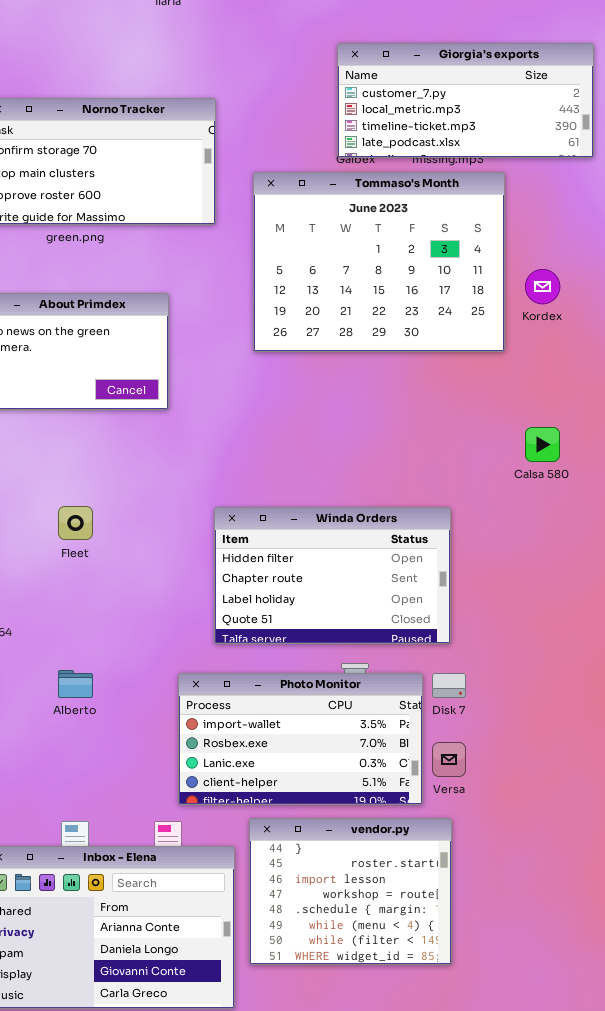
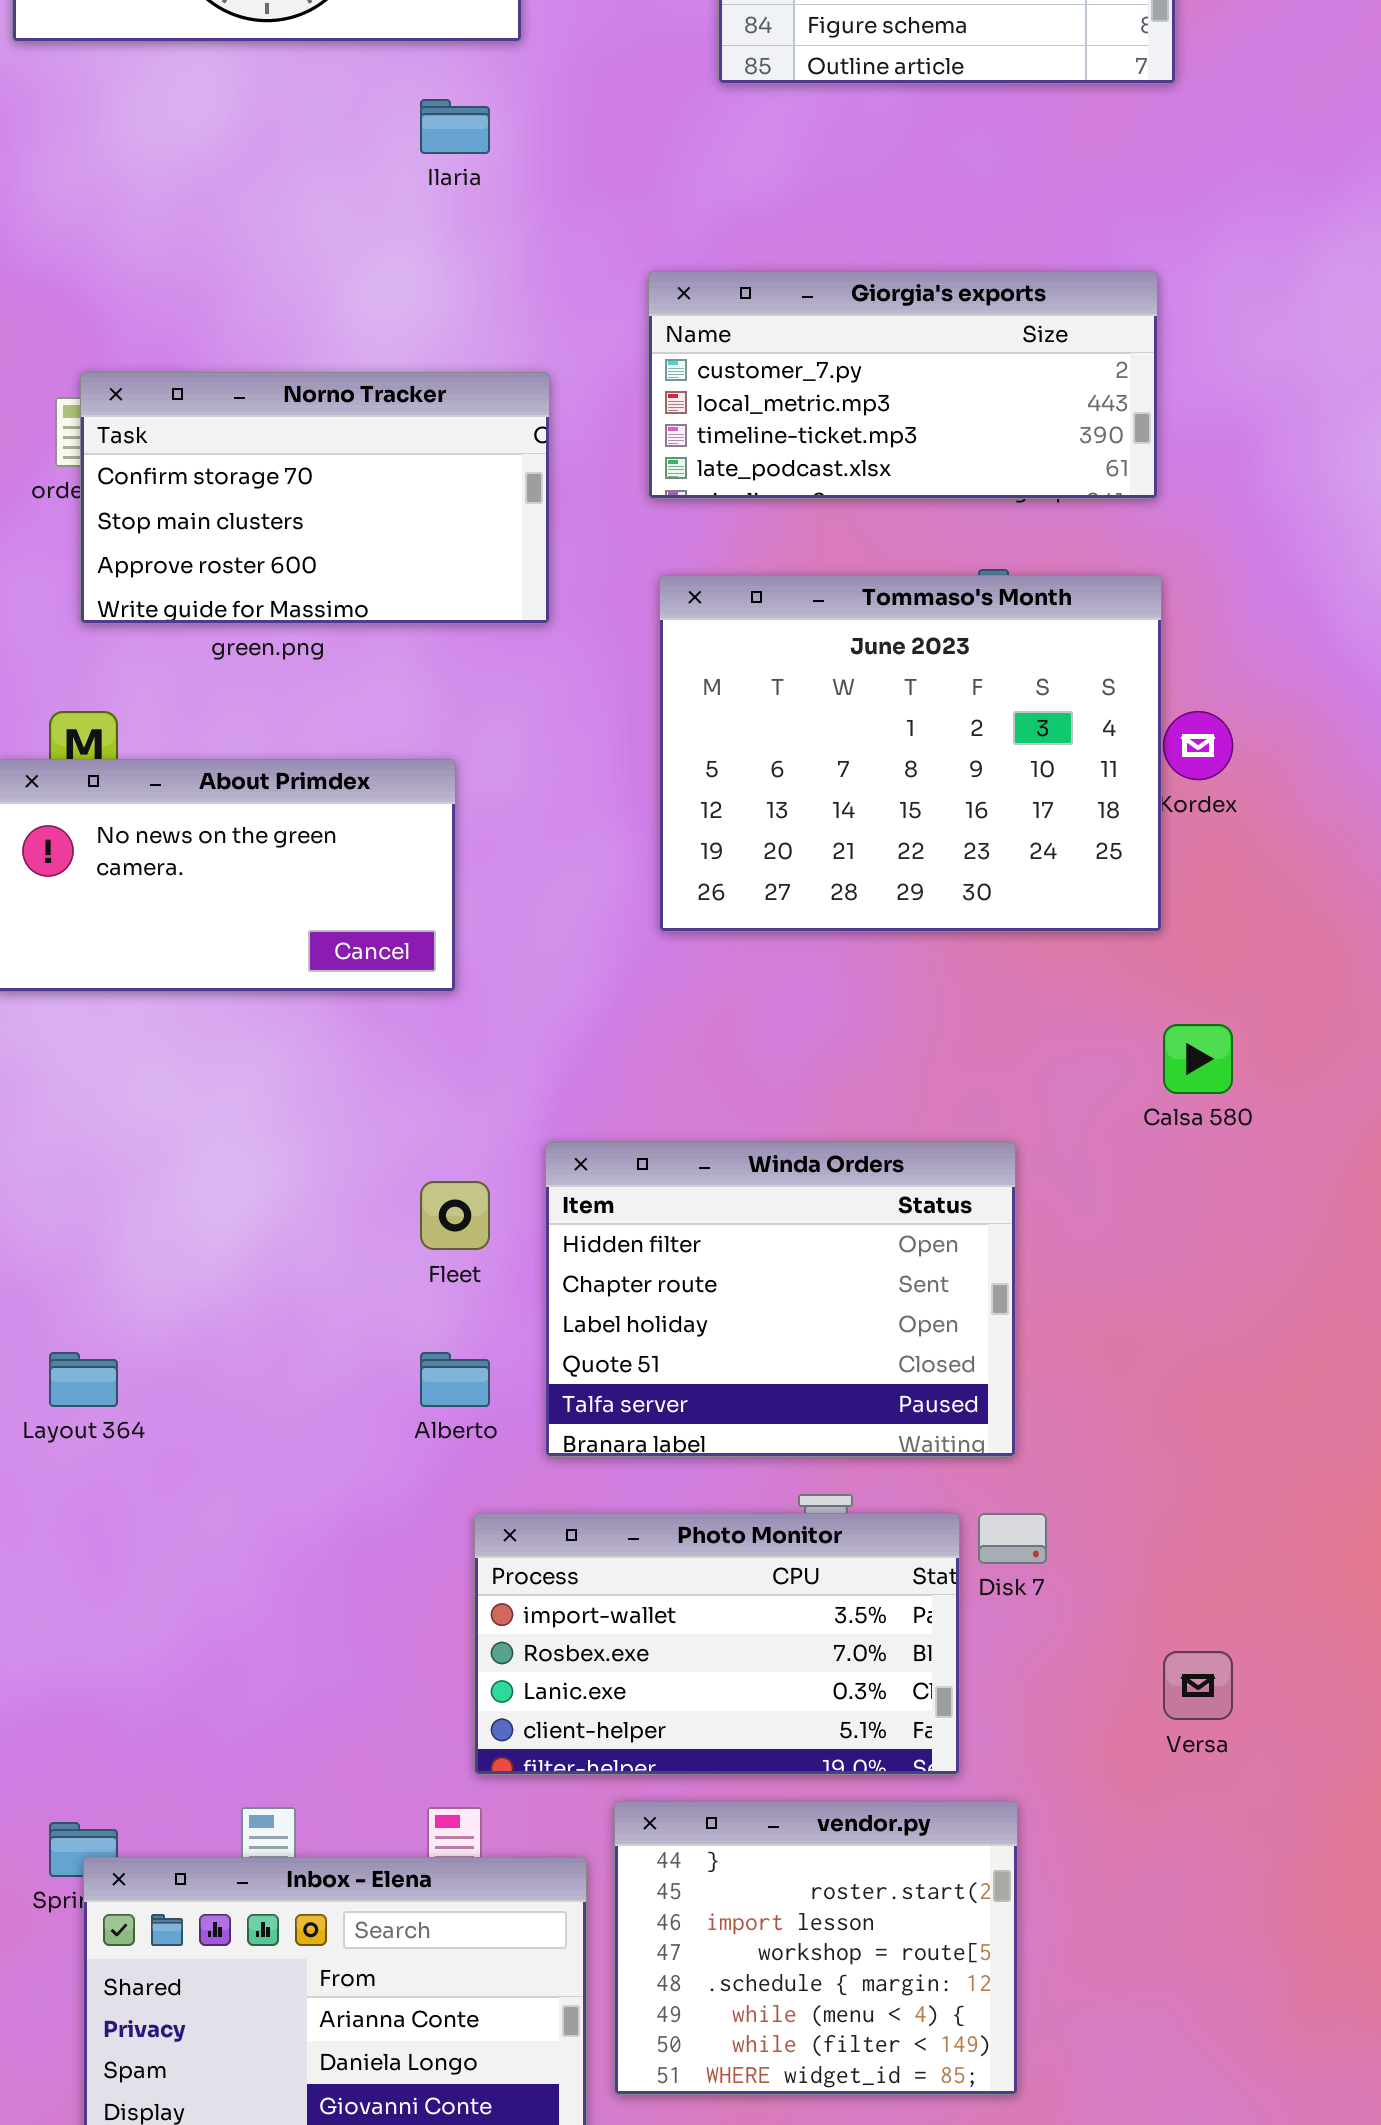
Giorgia's exports: [337,43,594,158] -> [648,271,1158,499], moved
Tommaso's Month: [253,172,505,352] -> [659,575,1162,932], moved
Fleet: [58,506,93,540] -> [420,1181,490,1250], moved
Winda Orders: [214,507,451,644] -> [545,1142,1016,1457], resized
Alberto: [58,670,93,698] -> [420,1352,490,1407], moved
Versa: [432,742,466,777] -> [1163,1651,1233,1720], moved

